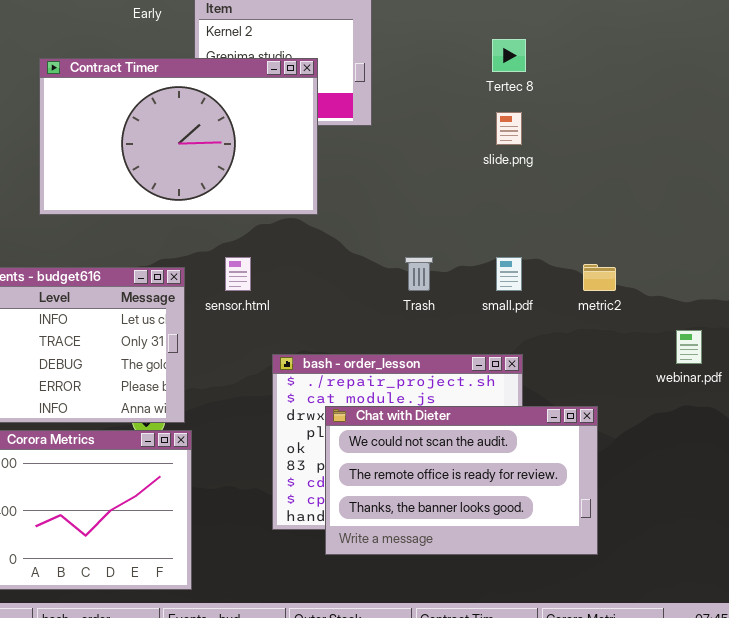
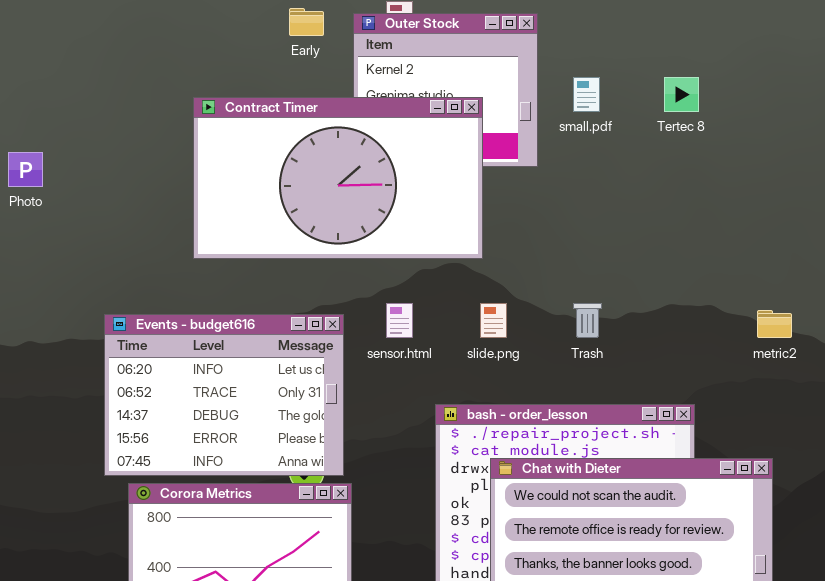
slide.png: [496,112,522,145] -> [480,303,507,338], moved
small.pdf: [496,257,522,291] -> [573,77,600,112], moved

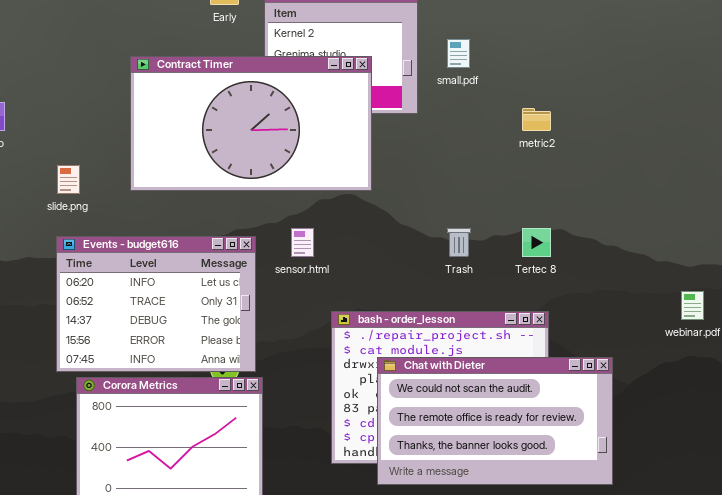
Tertec 8: [664,77,699,112] -> [522,228,551,257], moved
slide.png: [480,303,507,338] -> [57,165,80,194], moved
metric2: [757,310,792,338] -> [522,108,551,131], moved

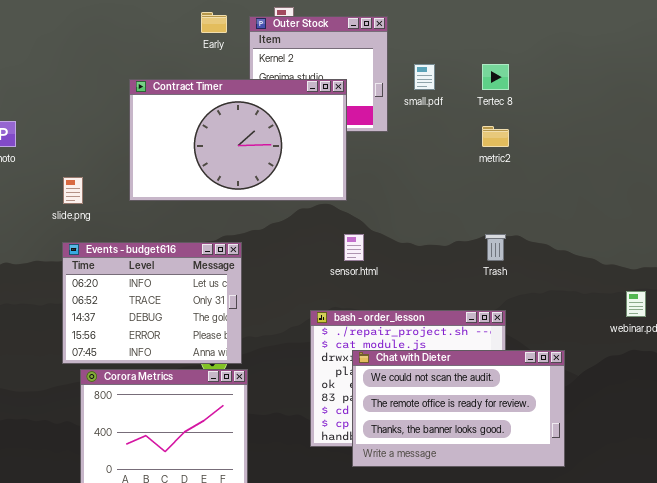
sensor.html: [291,228,314,257] -> [344,234,364,261], moved
Trash: [447,228,471,257] -> [485,234,506,261], moved
Tertec 8: [522,228,551,257] -> [482,64,509,90], moved

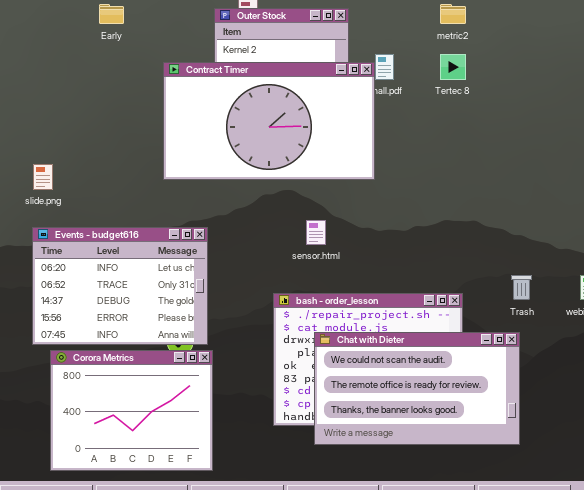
Early: [201,12,227,33] -> [99,4,124,24], moved
Contract Timer: [129,79,347,201] -> [163,62,375,180], moved
metric2: [482,126,509,147] -> [440,4,466,24], moved
Trash: [485,234,506,261] -> [511,275,532,300], moved

